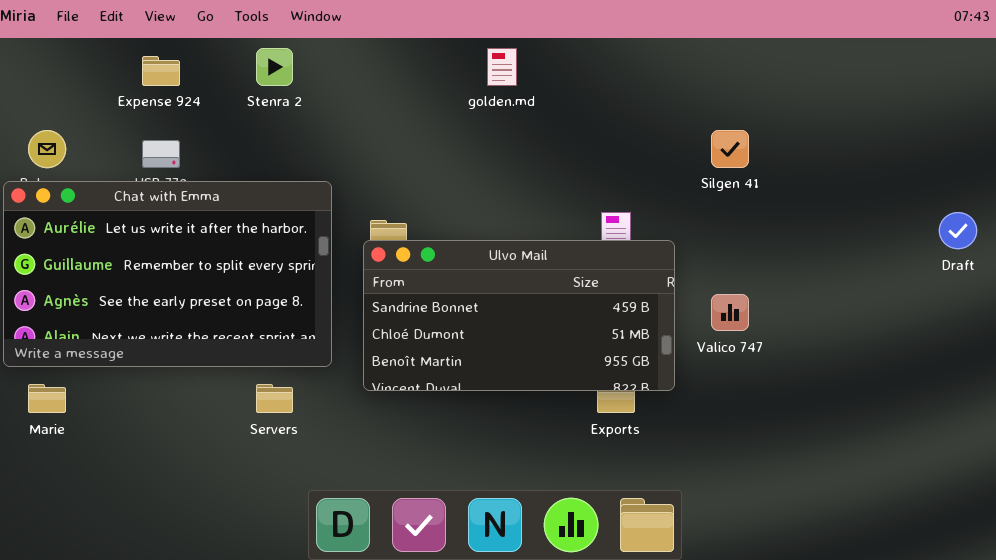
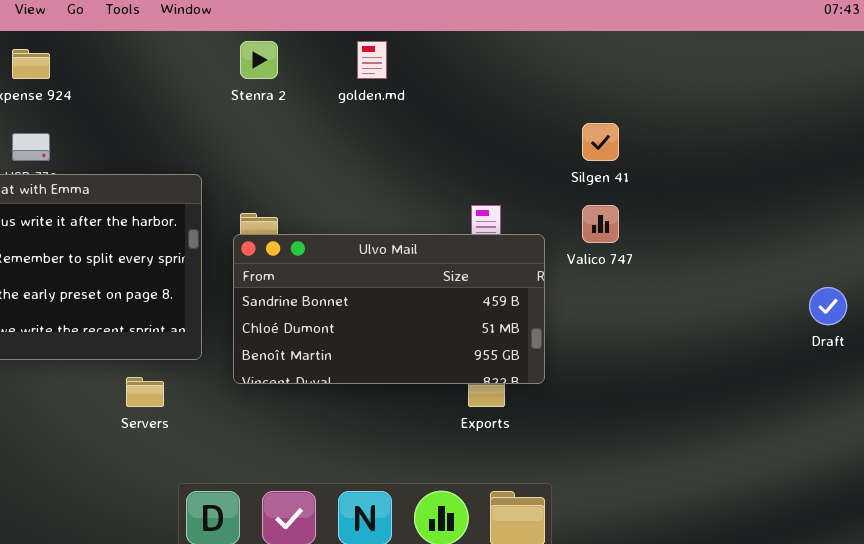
Stenra 2: [256,48,293,86] -> [240,41,278,79], moved
Draft: [939,212,977,249] -> [809,287,847,325], moved
Valico 747: [711,294,749,331] -> [582,205,619,243], moved

